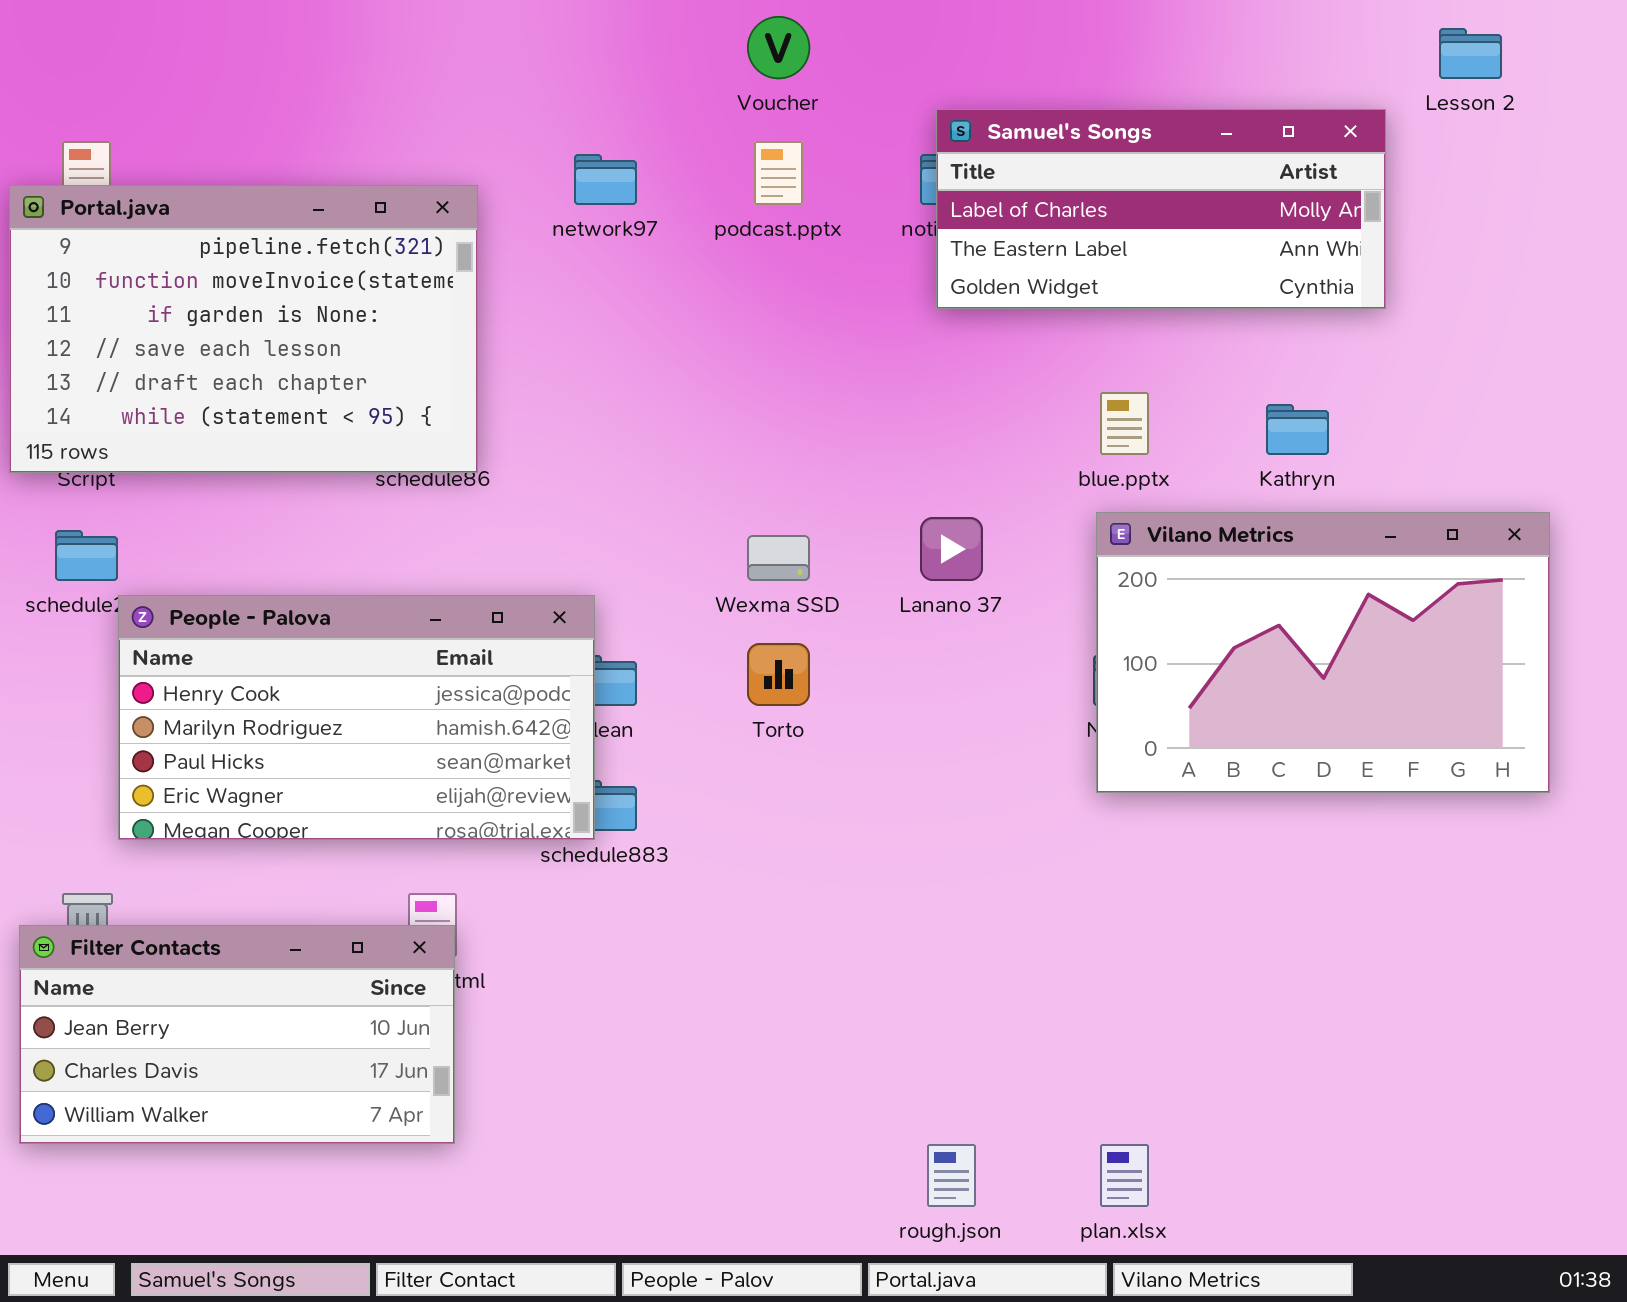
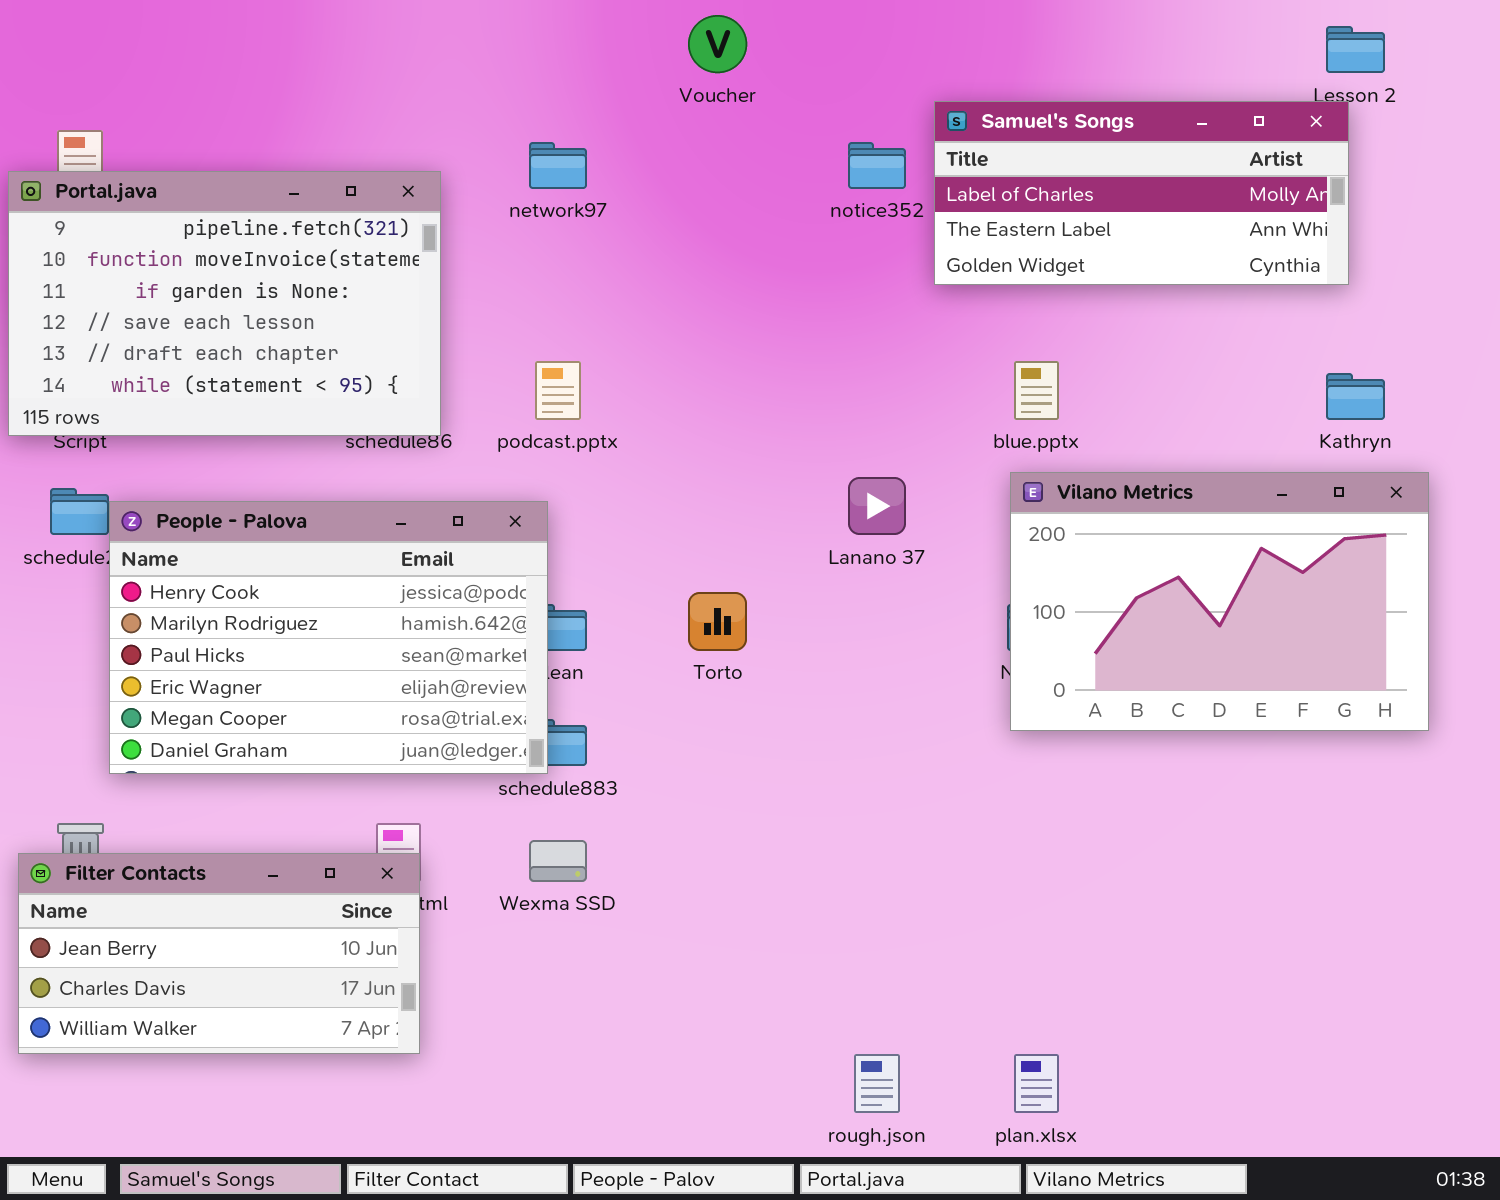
Samuel's Songs: [936,109,1386,309] -> [934,101,1349,285], moved
podcast.pptx: [754,141,803,205] -> [535,361,581,420], moved
Kathryn: [1266,404,1329,455] -> [1326,373,1385,420], moved
Wexma SSD: [747,535,810,581] -> [529,840,587,882], moved
People - Palova: [118,595,595,840] -> [109,501,548,774], resized

